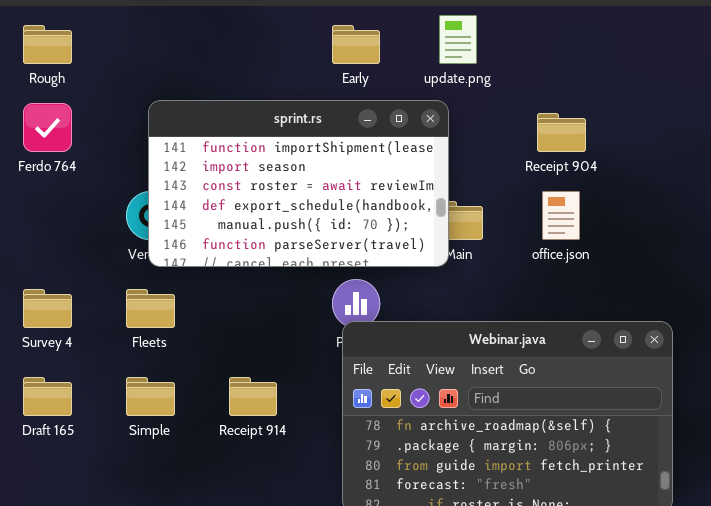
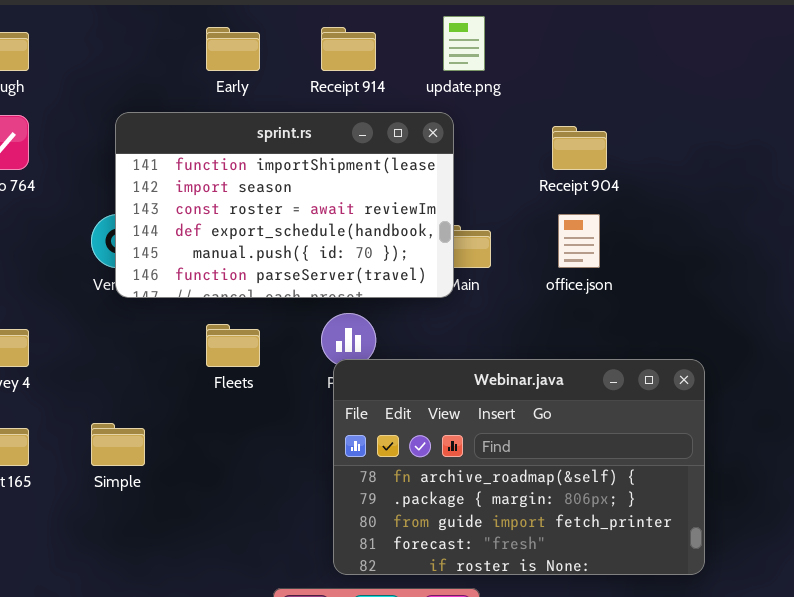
Early: [332,25,380,64] -> [206,27,260,71], moved
Fleets: [126,289,175,328] -> [206,324,260,367], moved
Receipt 914: [229,377,277,416] -> [321,27,376,71], moved

